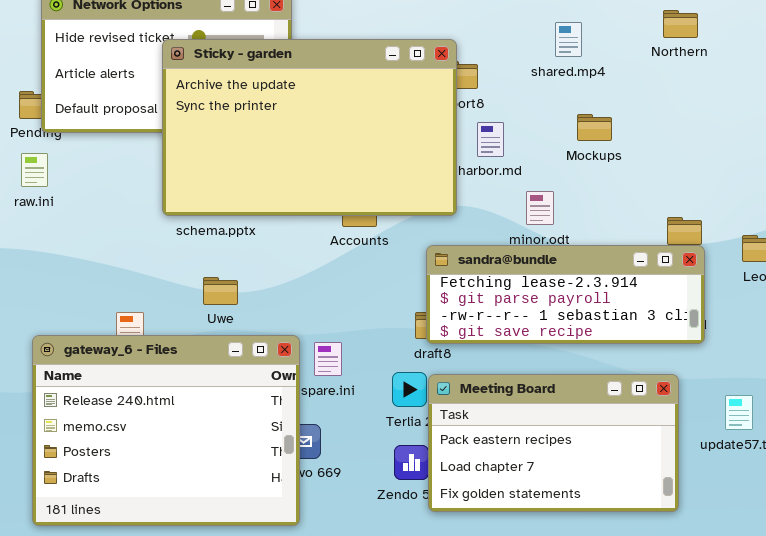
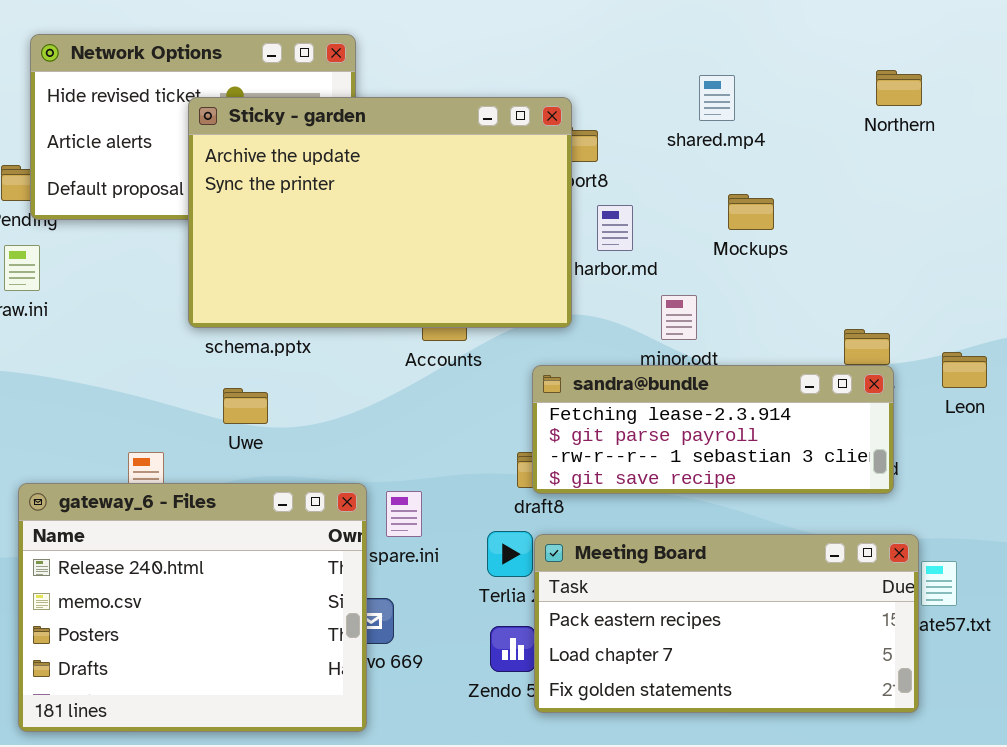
Northern: [663,10,698,38] -> [876,70,922,106], moved
Uwe: [203,277,238,305] -> [223,388,268,424], moved
Meeting Board: [428,374,679,512] -> [534,534,919,713], resized

